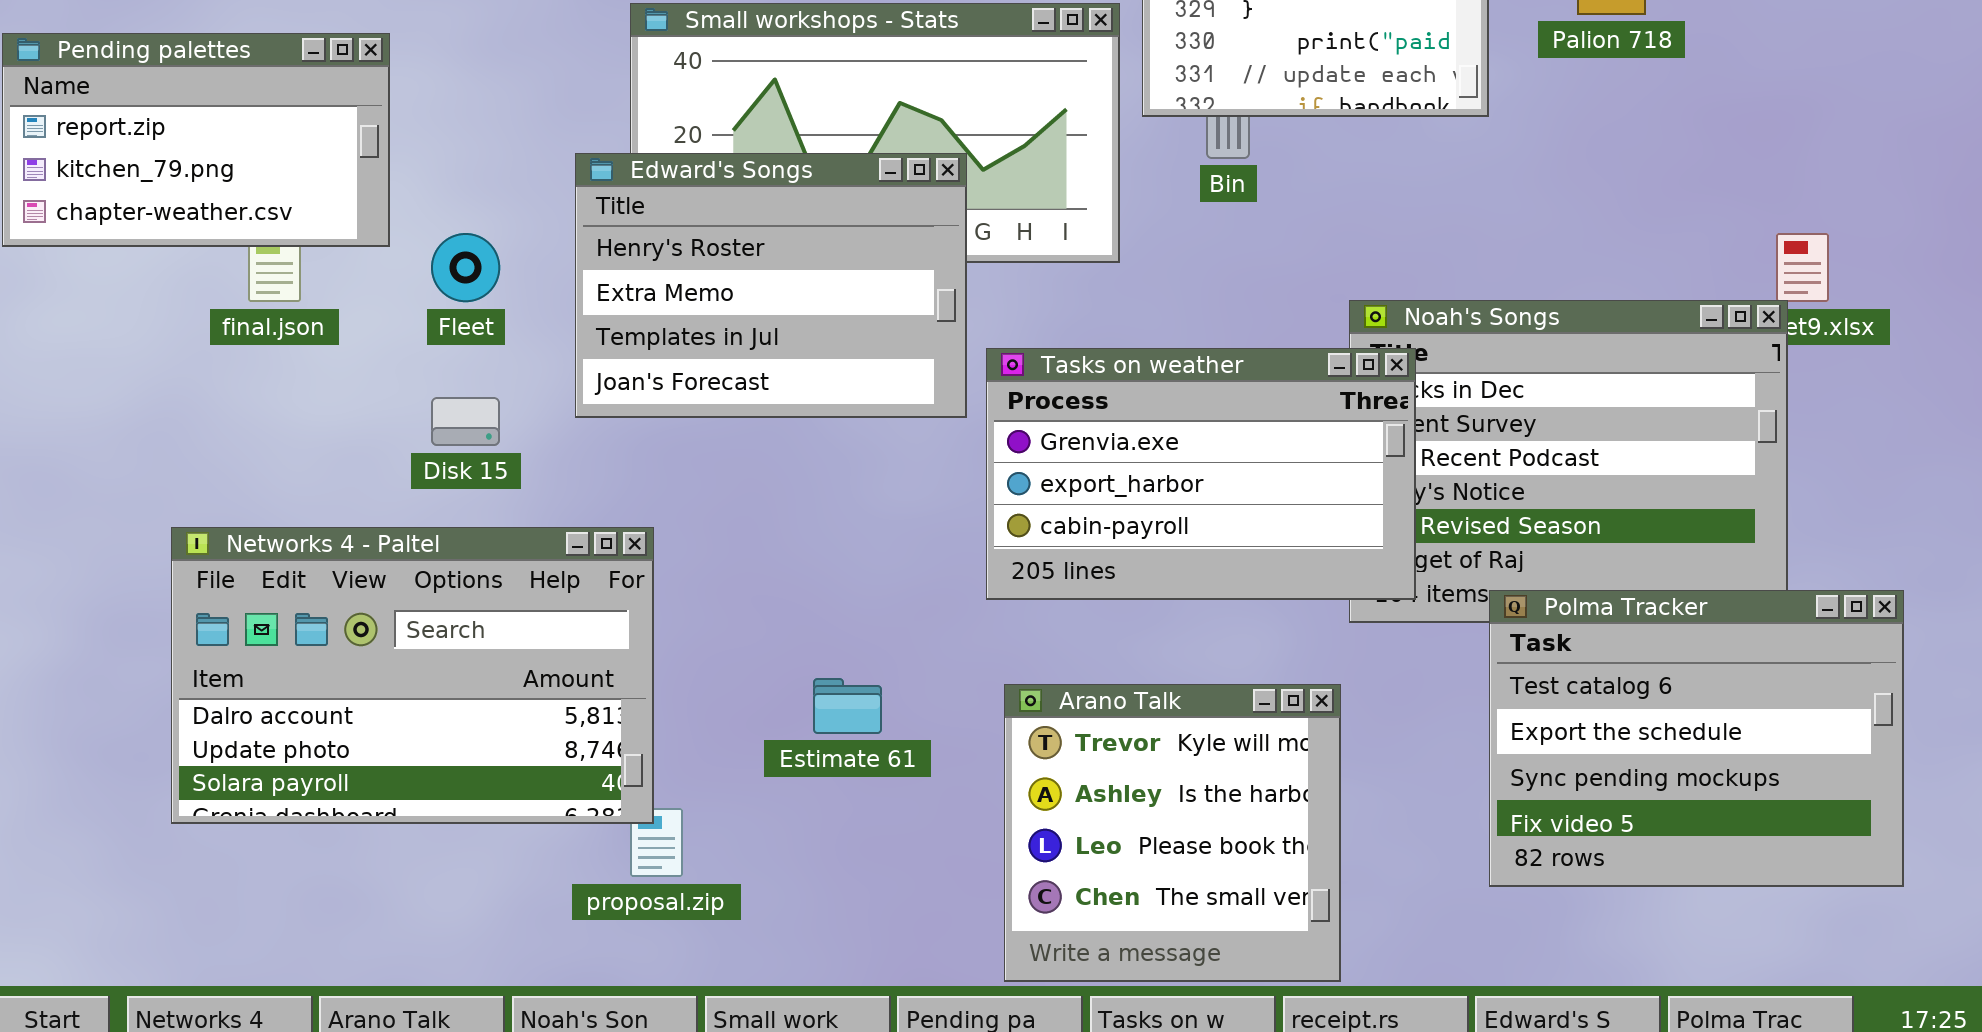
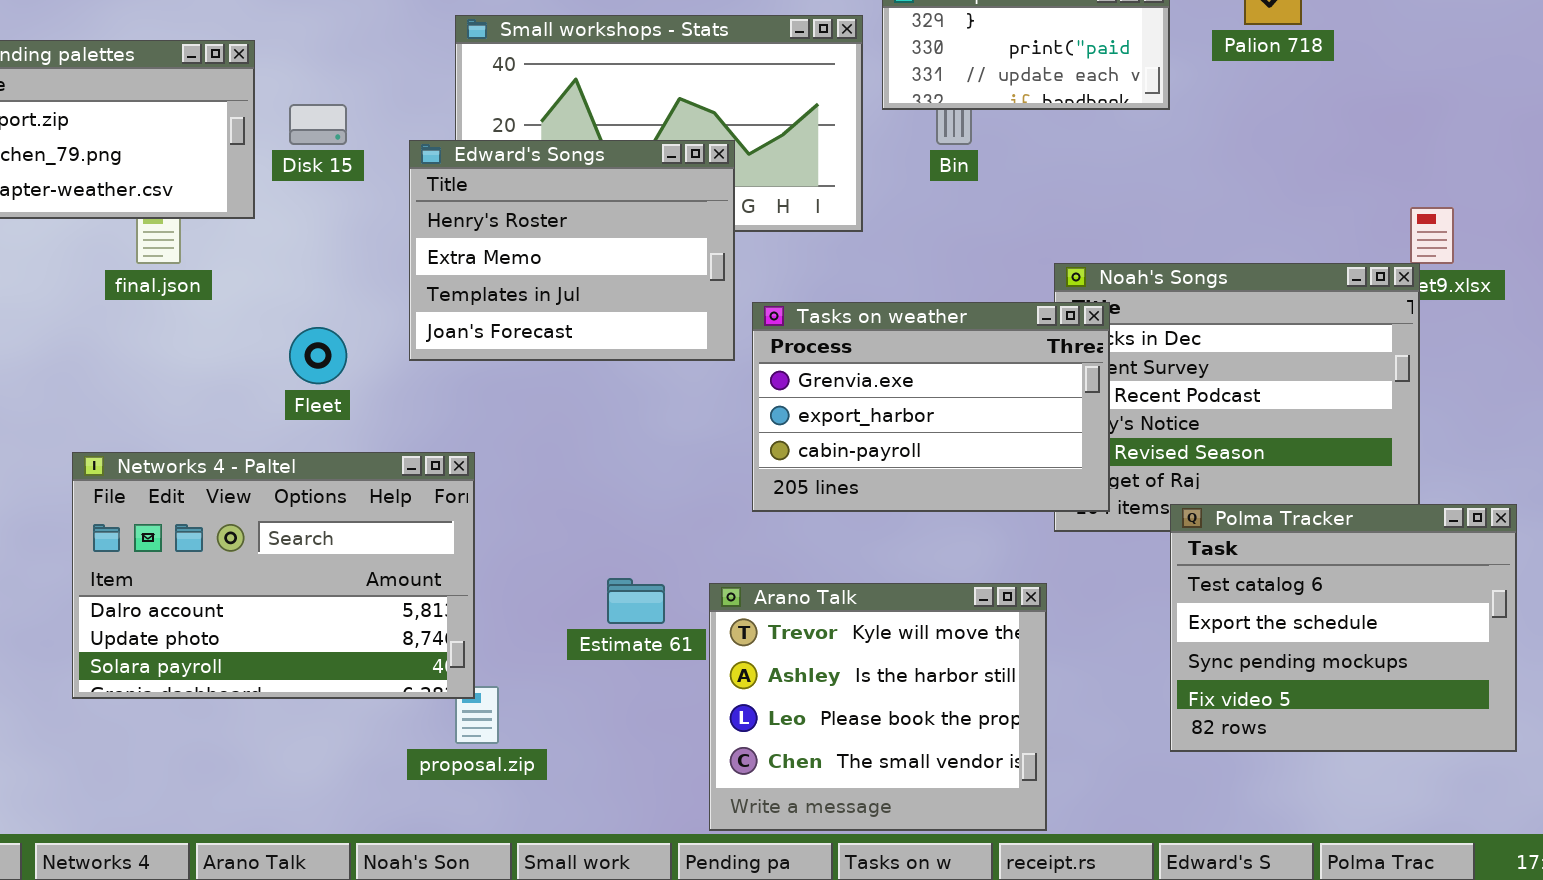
Fleet: [431,233,500,302] -> [289,327,347,384], moved
Disk 15: [431,397,500,446] -> [289,104,347,145], moved
Arano Talk: [1004,684,1341,982] -> [709,583,1047,831], resized

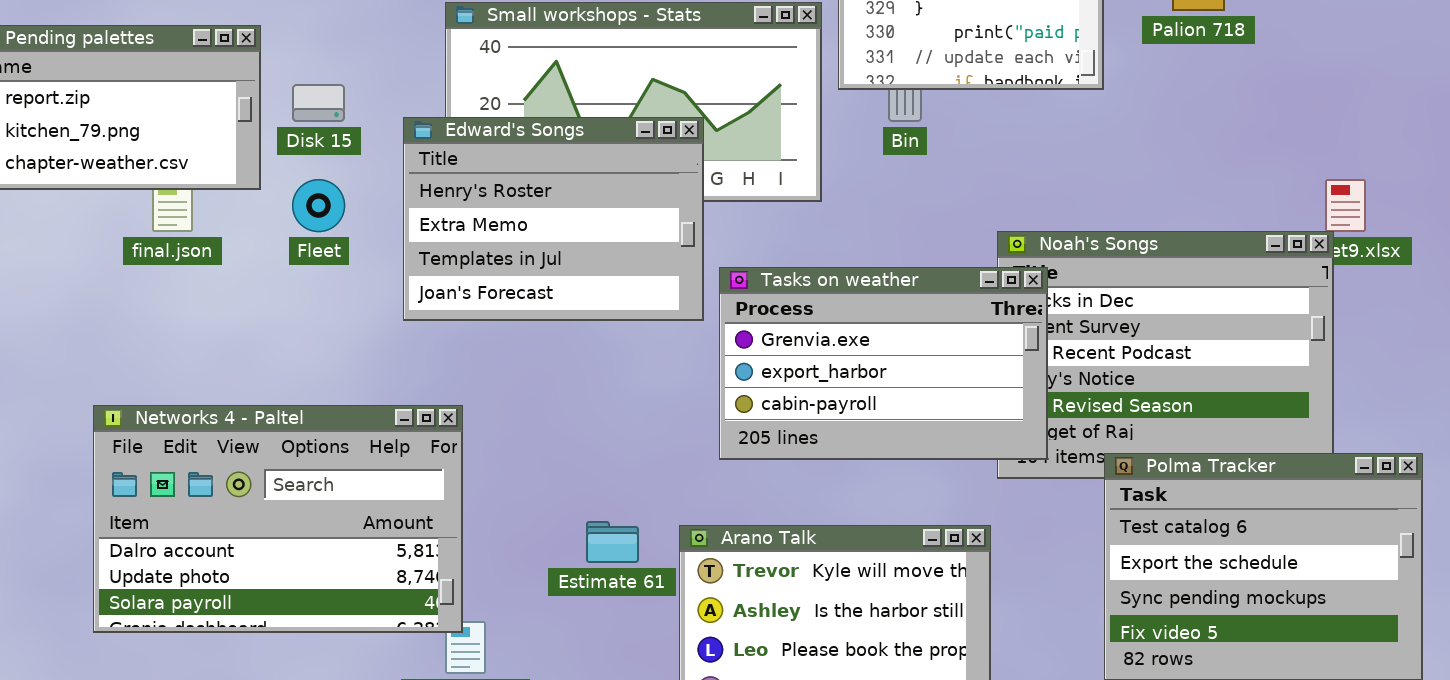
Fleet: [289,327,347,384] -> [292,179,345,232], moved

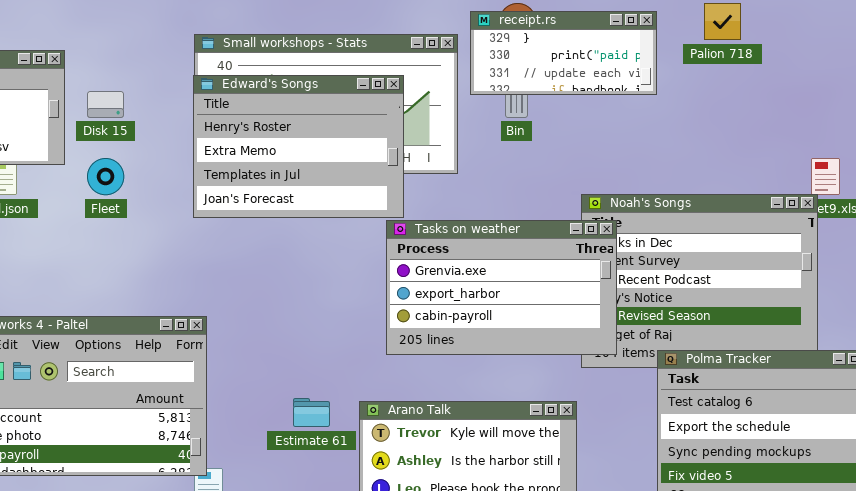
Edward's Songs: [403,117,704,321] -> [193,75,404,218], moved

